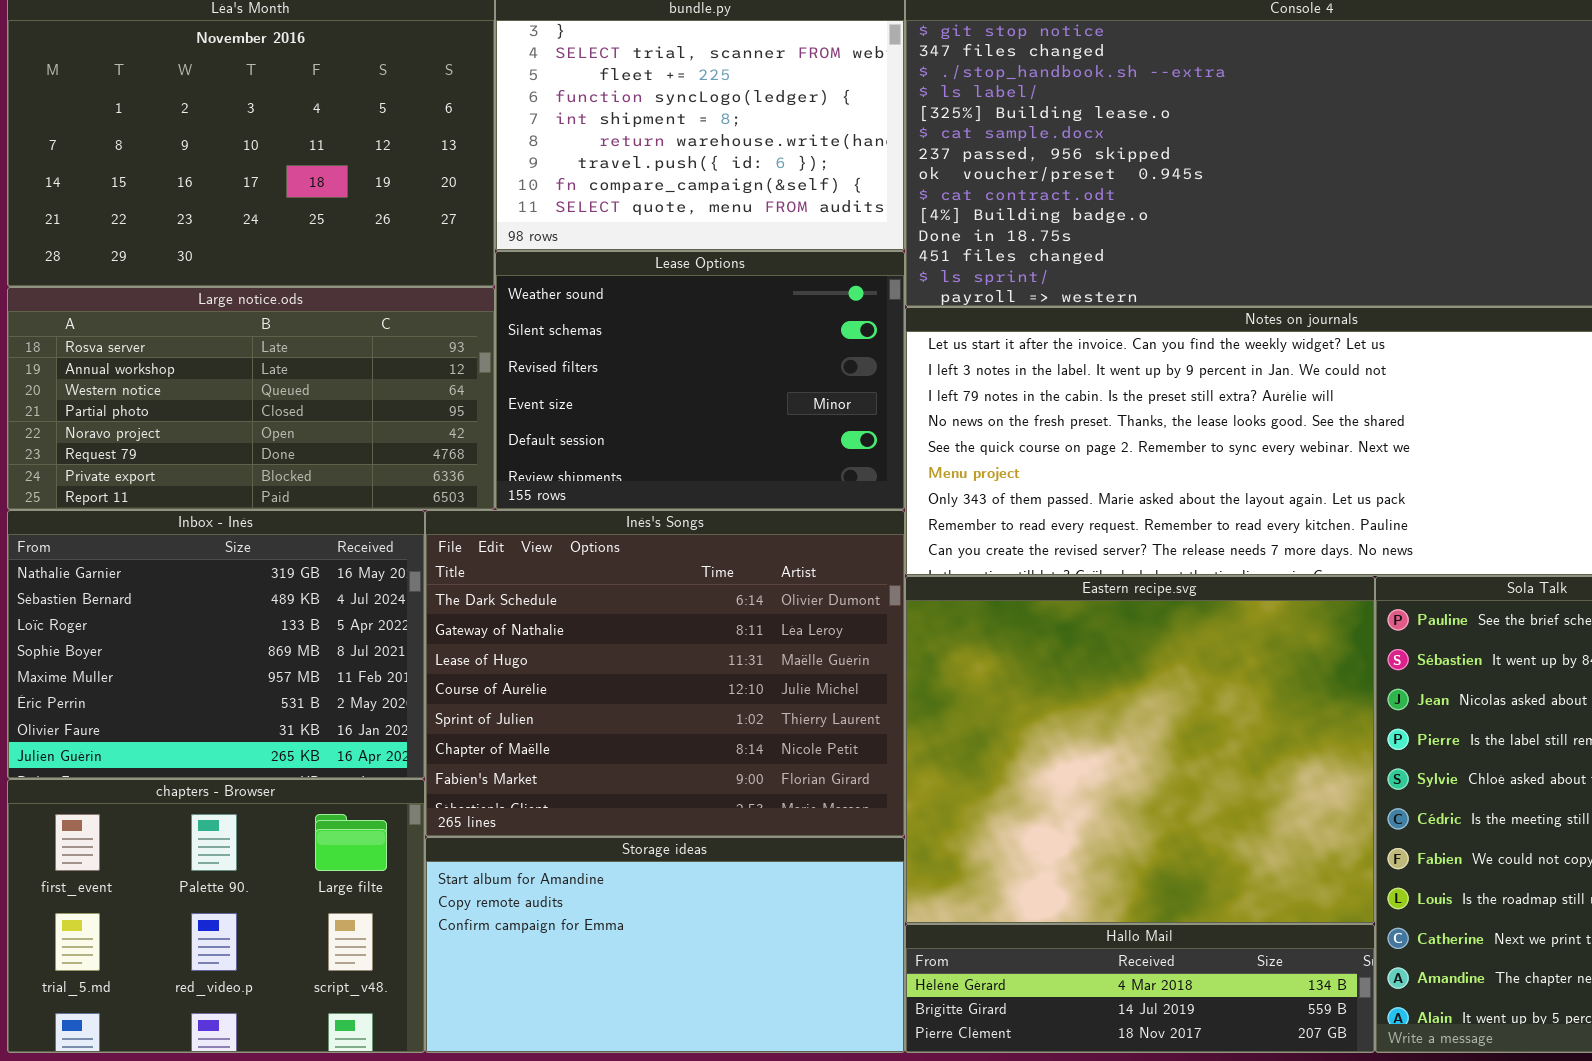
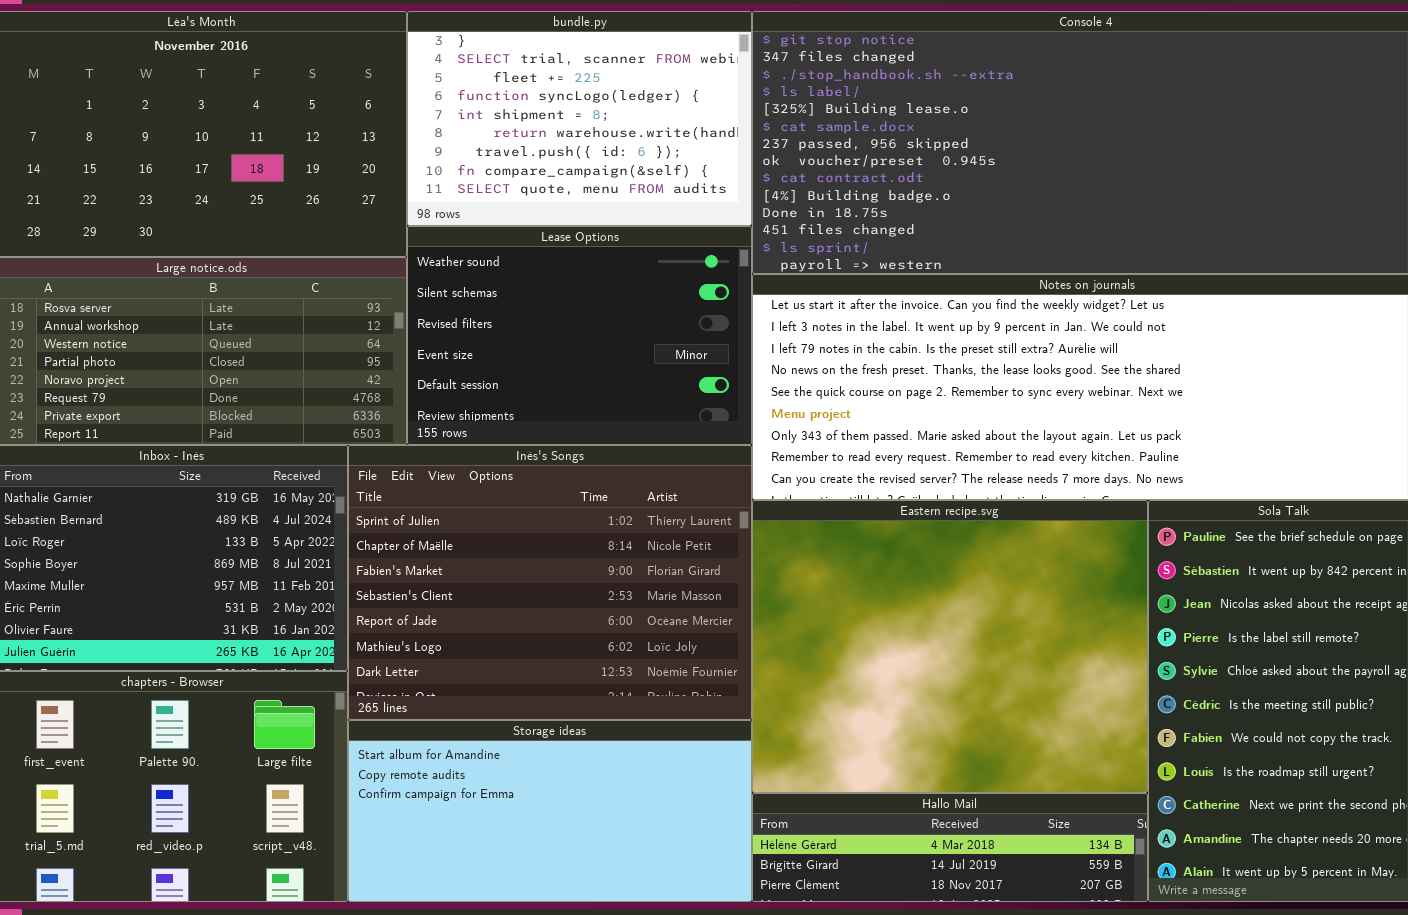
Inès's Songs: [425,510,905,837] -> [348,445,752,720], scrolled down 4 rows

